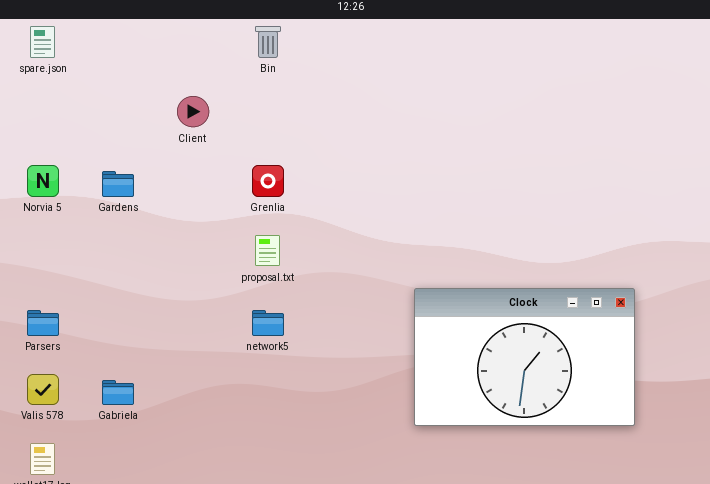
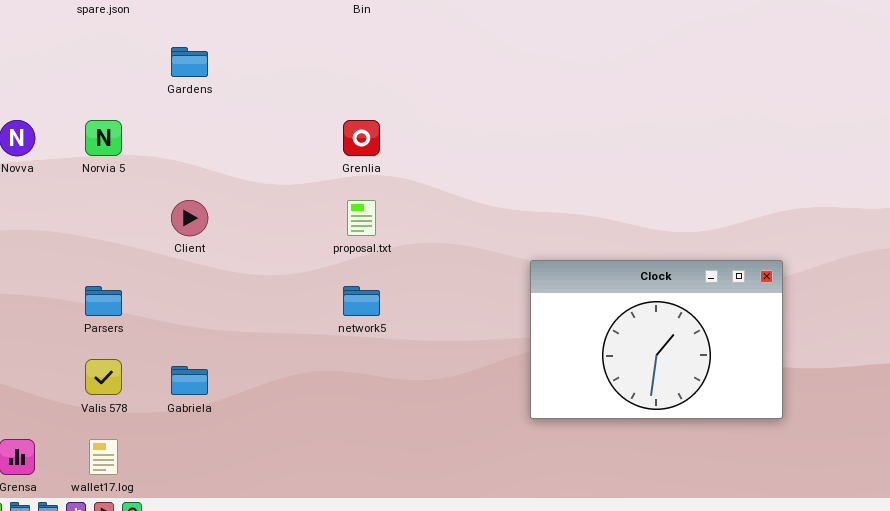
Client: [177,96,209,127] -> [171,200,208,236], moved
Gardens: [102,171,134,197] -> [171,47,208,77], moved

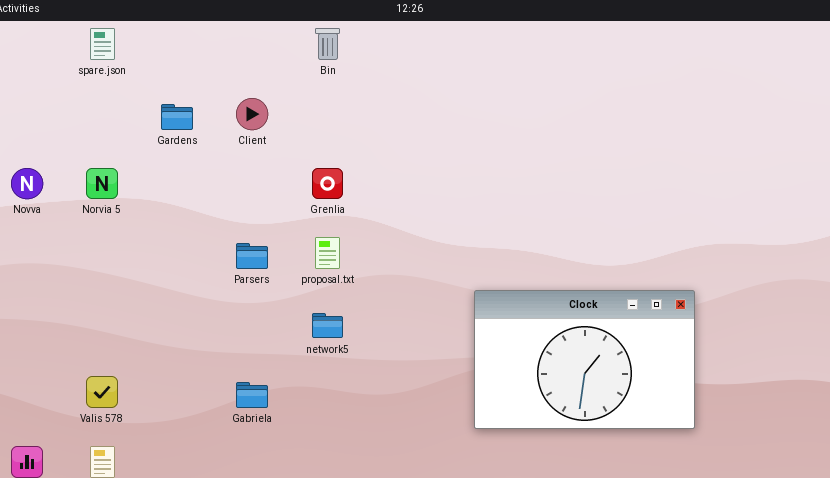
Client: [171,200,208,236] -> [236,98,268,130], moved
Parsers: [85,286,122,316] -> [236,243,268,269], moved
Gabriela: [171,366,208,395] -> [236,382,268,408], moved

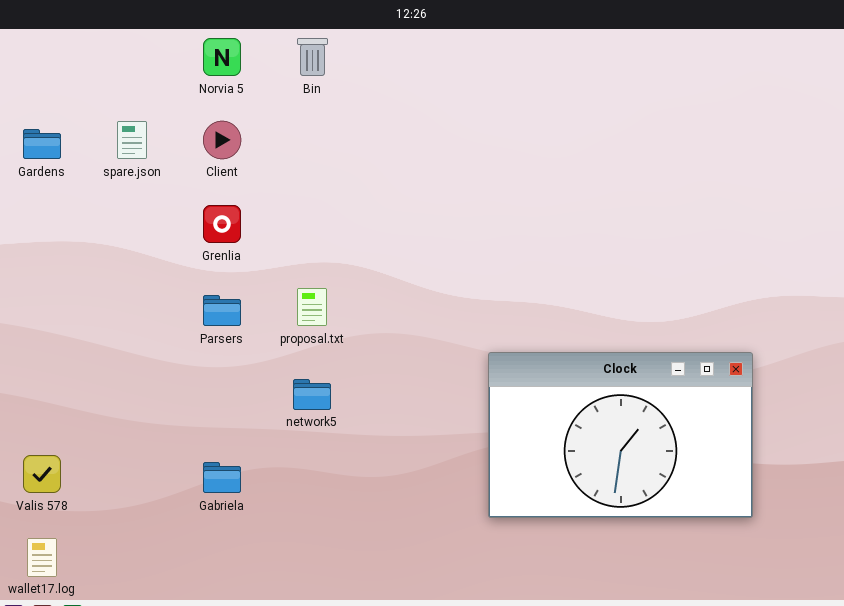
spare.json: [90,28,115,60] -> [117,121,147,159], moved
Gardens: [161,104,193,130] -> [23,129,61,159], moved
Norvia 5: [86,168,118,199] -> [203,38,241,76], moved
Grenlia: [312,168,343,199] -> [203,205,241,243], moved

